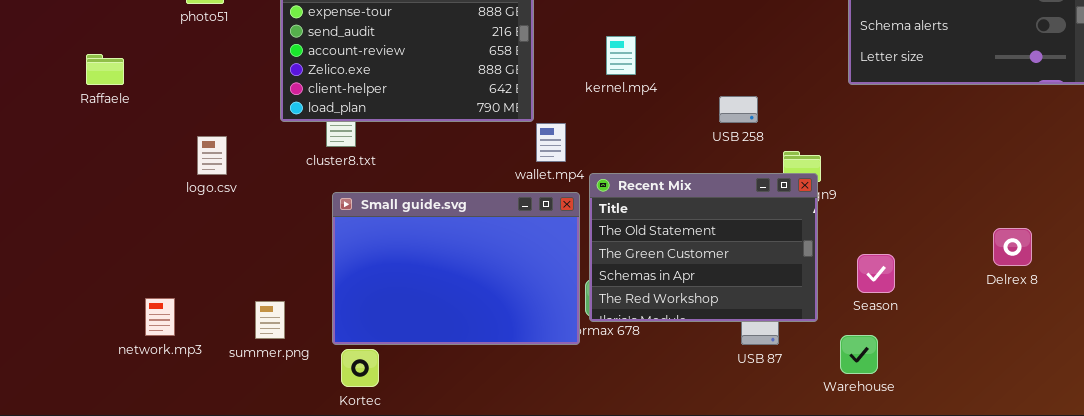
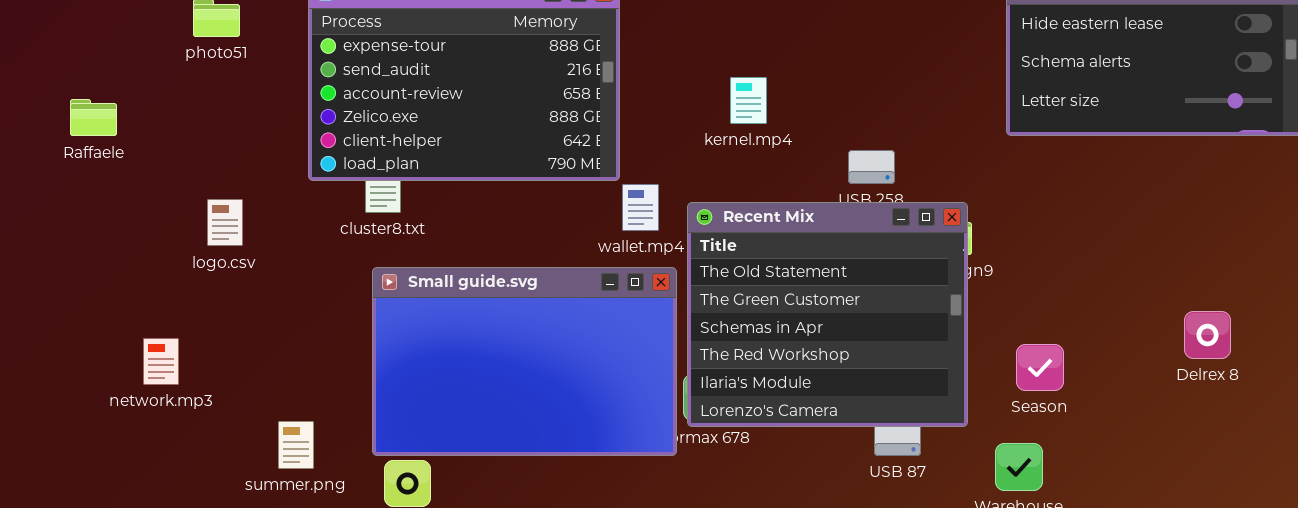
kernel.mp4: [606,36,636,75] -> [730,77,767,124], moved
Recent Mix: [589,173,818,322] -> [687,202,968,427], resized
network.mp3: [145,298,175,336] -> [143,338,179,385], moved
summer.png: [255,301,285,339] -> [278,421,314,469], moved

